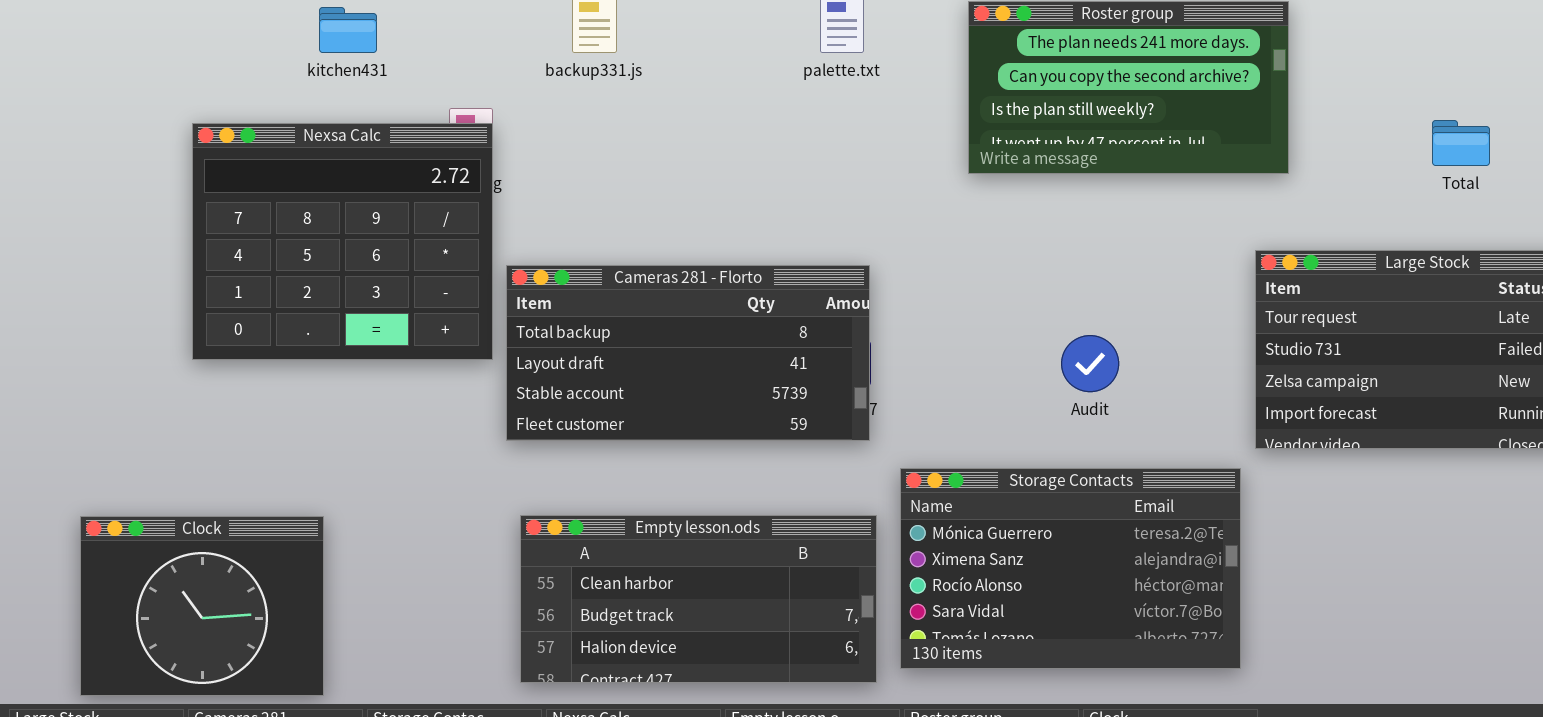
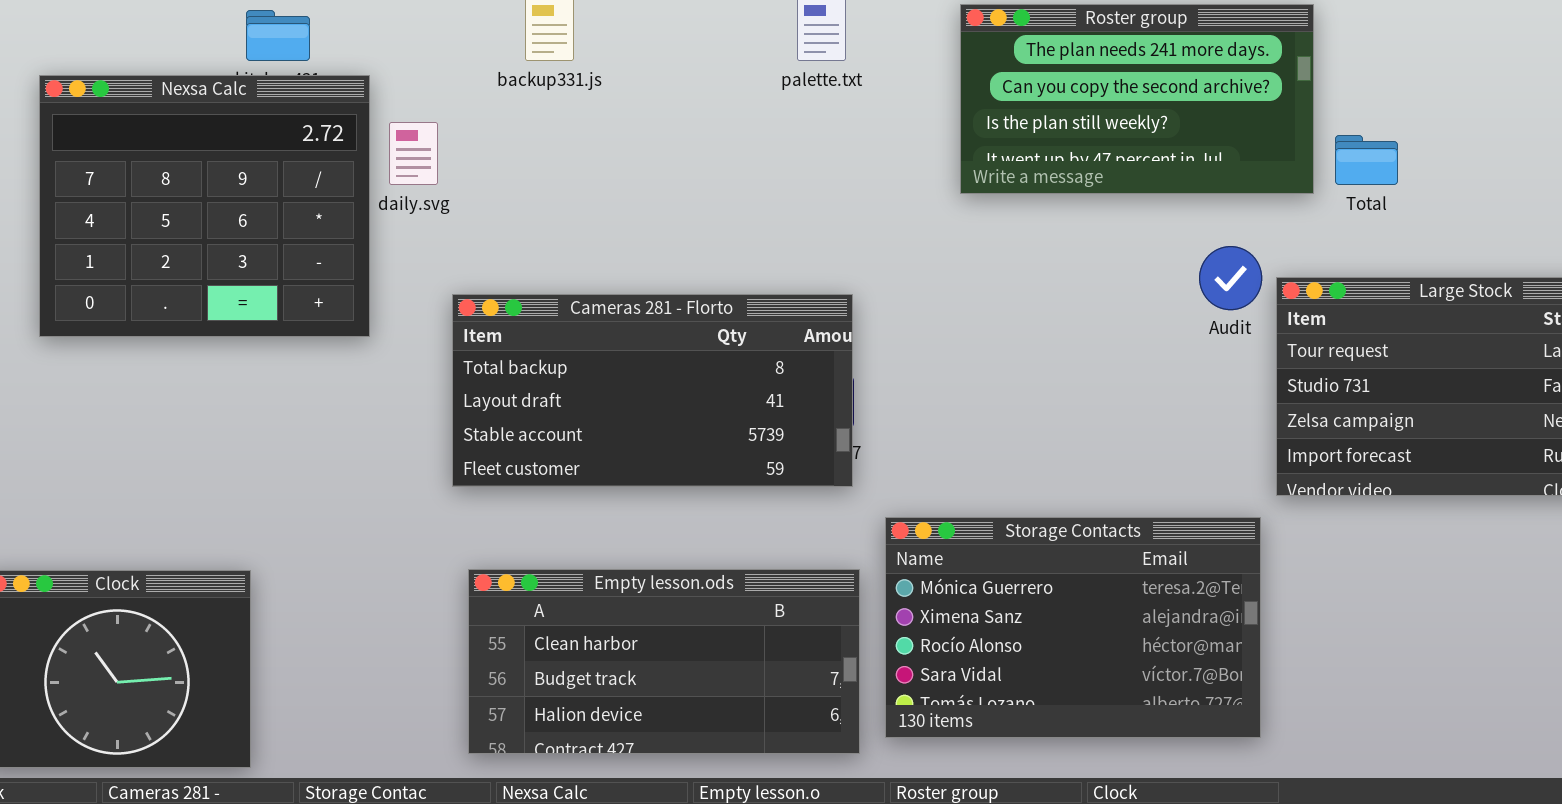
Total: [1432,120,1490,166] -> [1335,135,1398,185], moved
Nexsa Calc: [192,123,493,360] -> [39,75,370,337], moved
Audit: [1061,335,1119,392] -> [1199,246,1262,310], moved

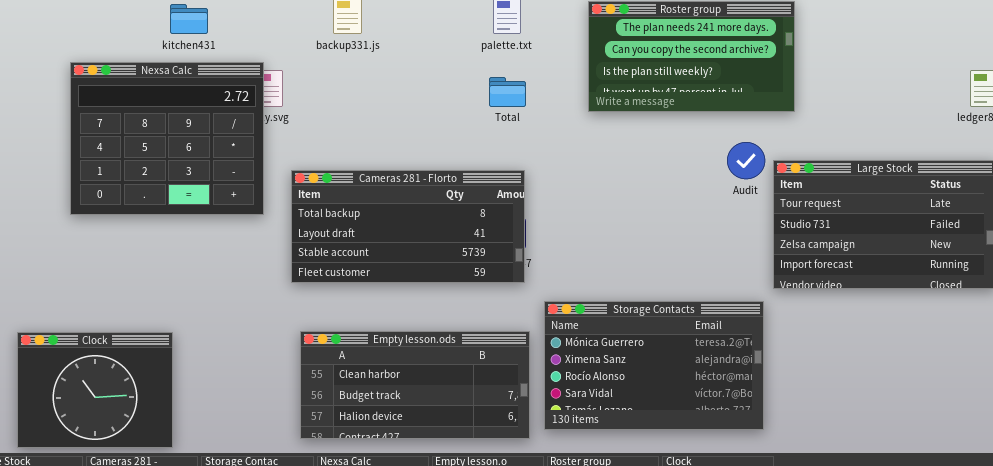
Nexsa Calc: [39,75,370,337] -> [70,62,264,215], moved
Total: [1335,135,1398,185] -> [489,77,526,107], moved

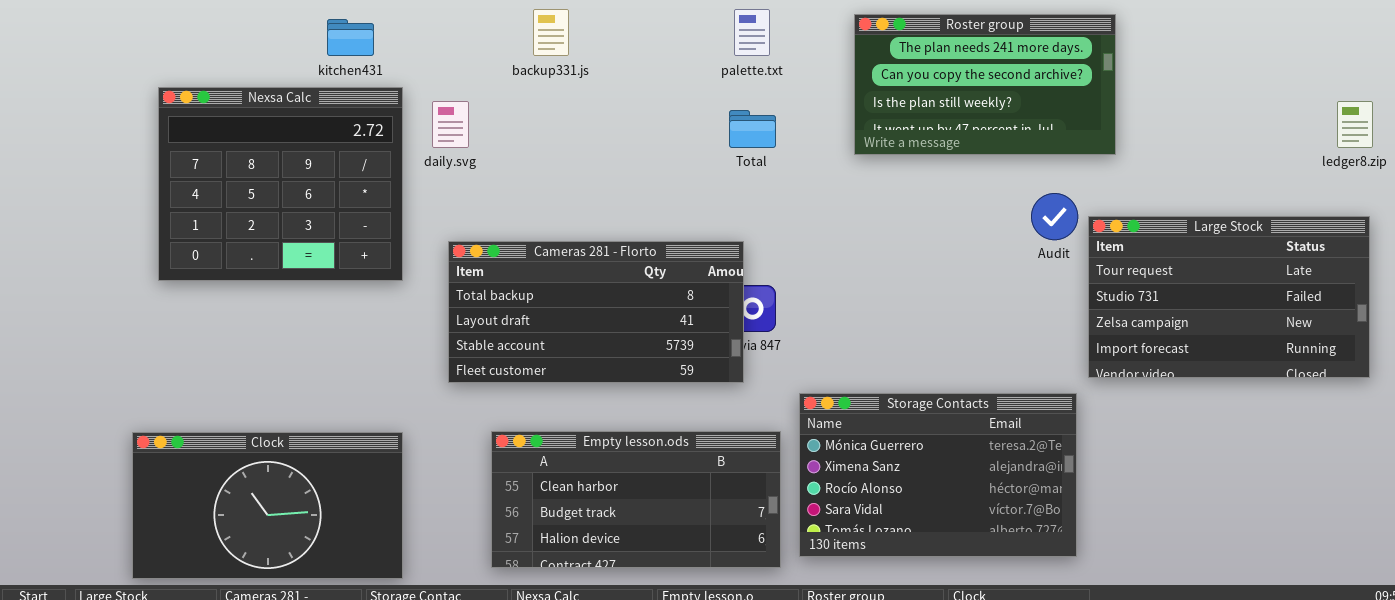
Nexsa Calc: [70,62,264,215] -> [158,87,403,281], moved
Cameras 281 - Florto: [291,170,525,283] -> [448,241,744,383], moved
Clock: [17,332,173,448] -> [132,432,403,579], resized

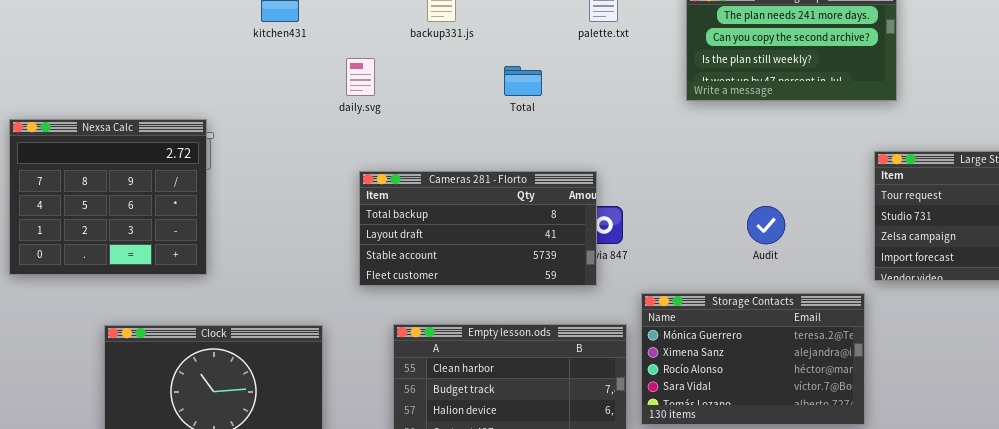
Nexsa Calc: [158,87,403,281] -> [9,119,207,275], moved
Total: [729,110,776,148] -> [504,66,542,96], moved
Audit: [1031,193,1078,240] -> [747,206,785,244], moved

